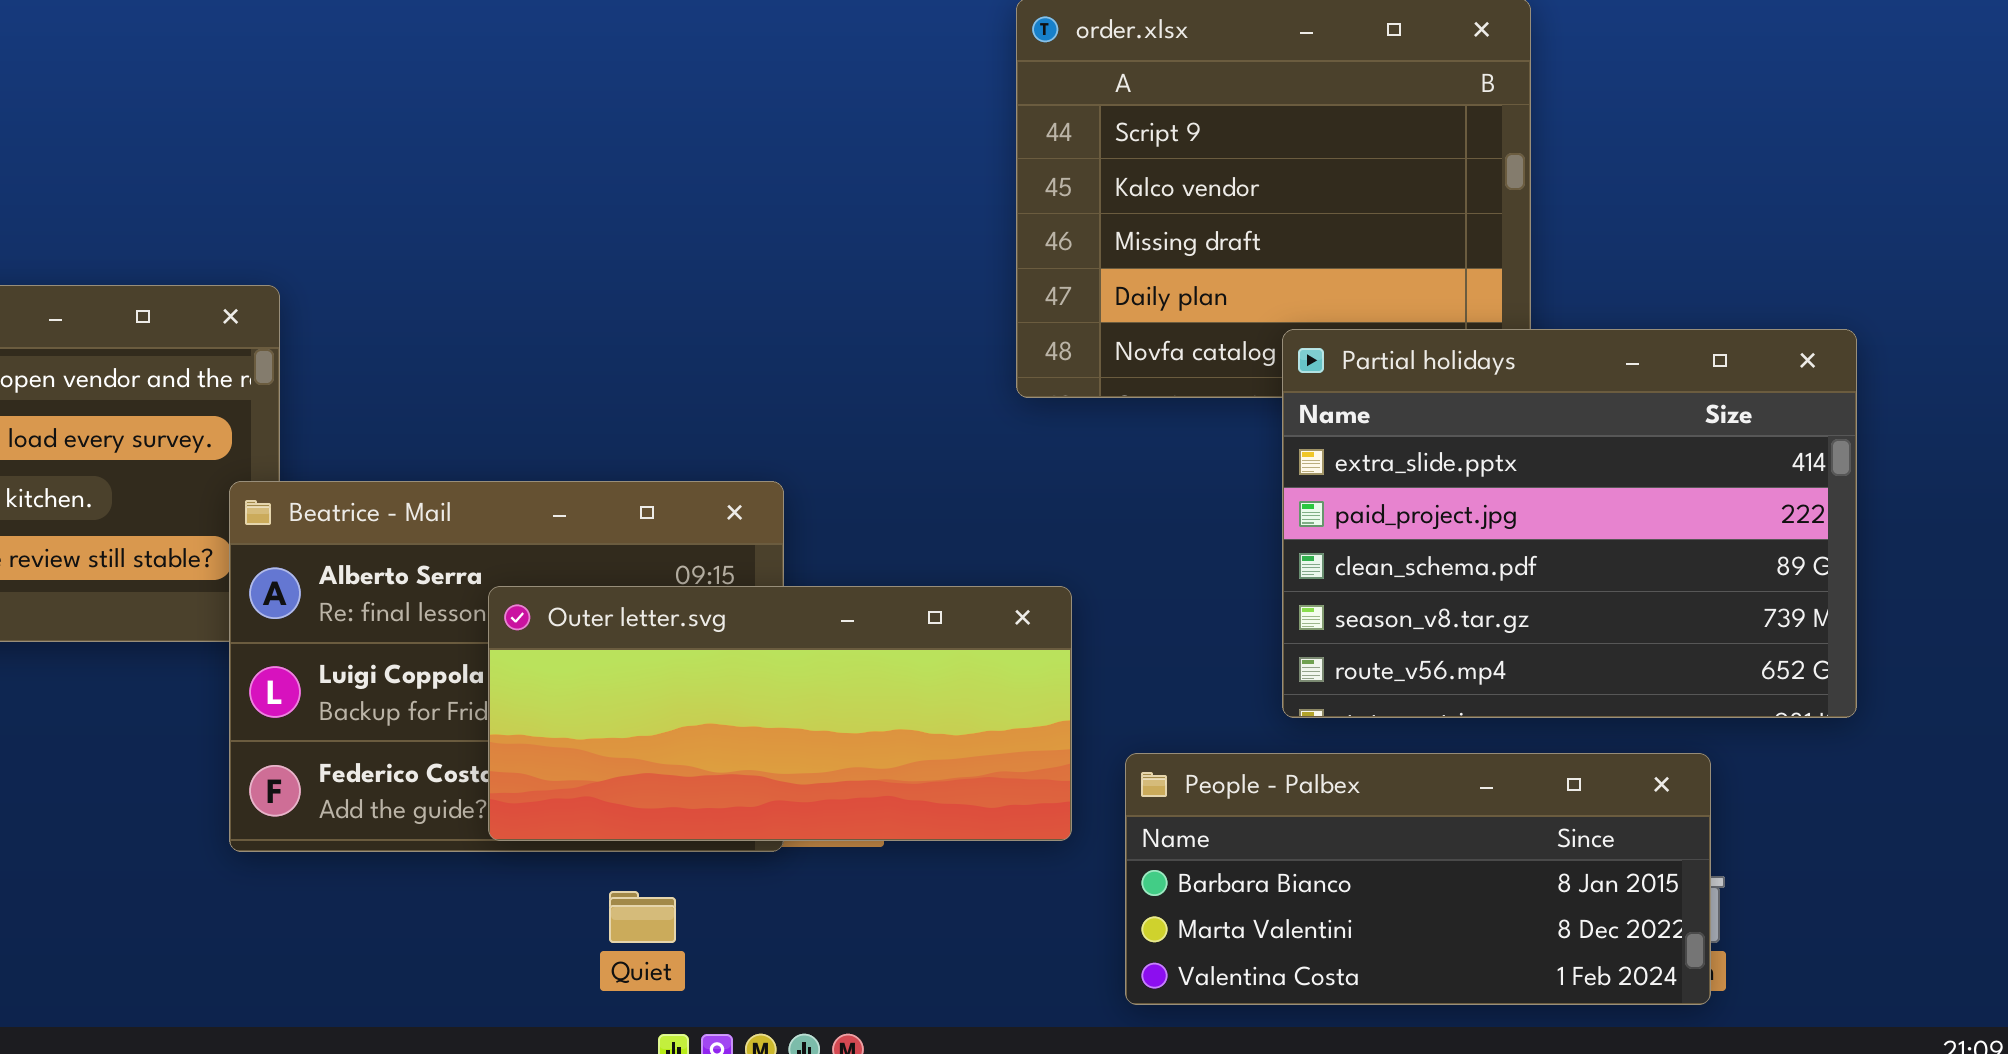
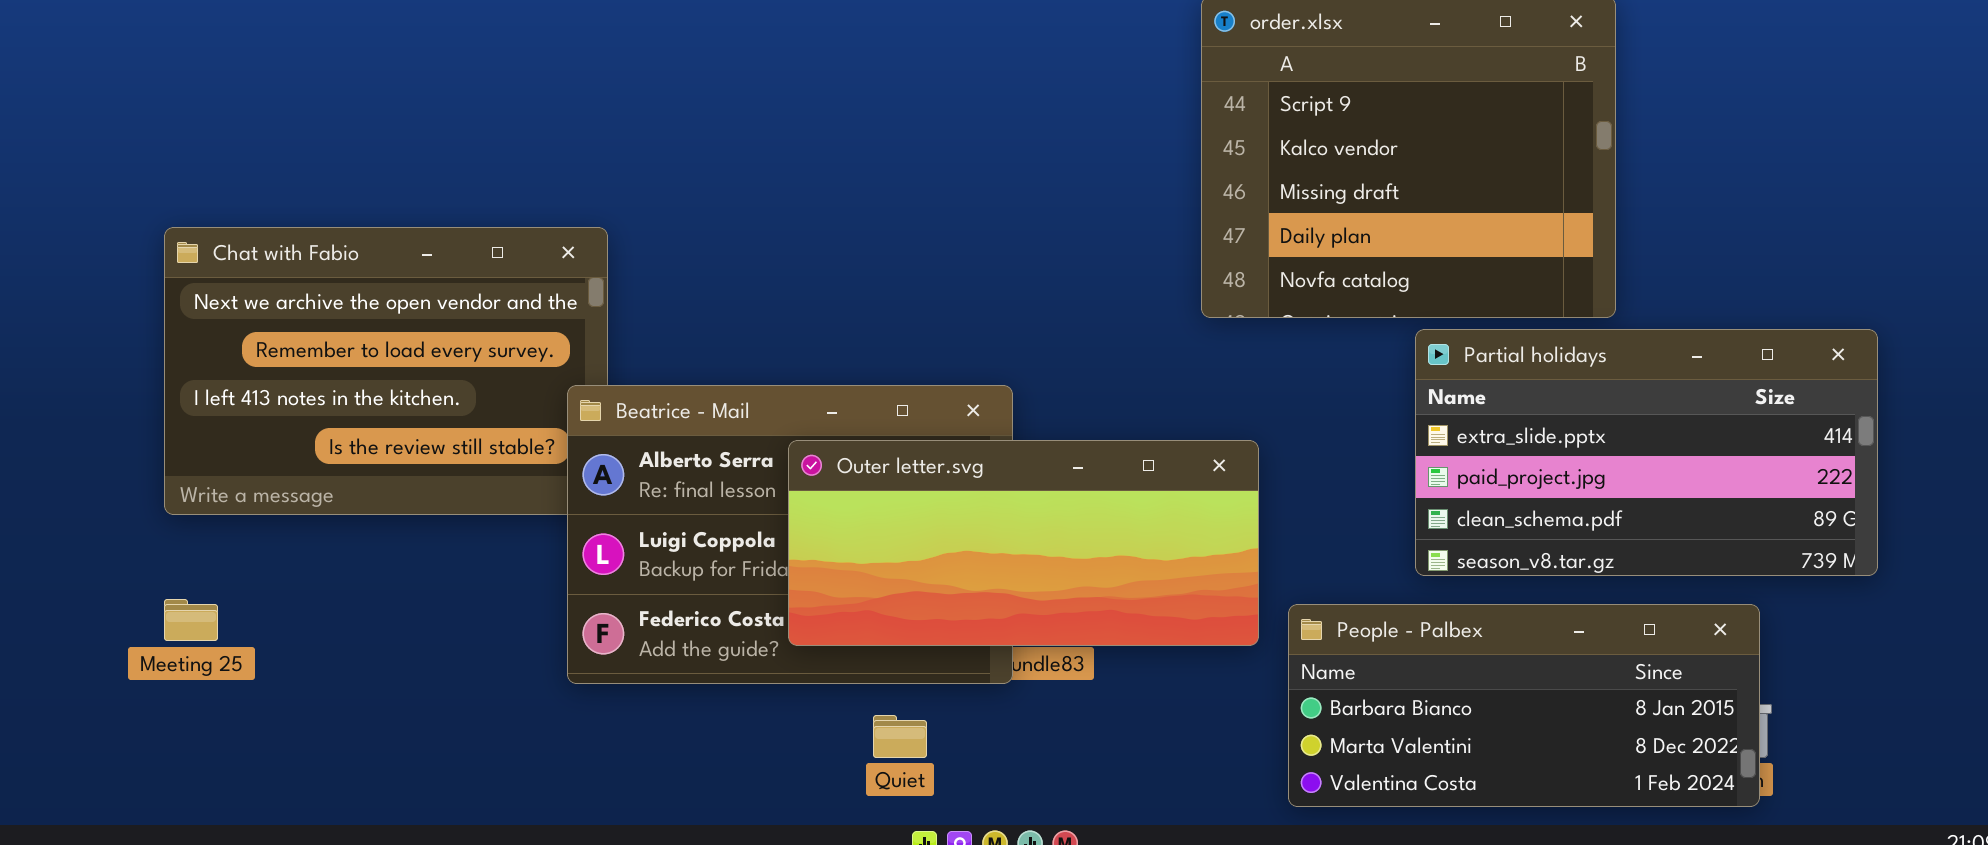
Partial holidays: [1282,329,1857,718] -> [1415,329,1878,576], resized
Outer letter.svg: [488,586,1072,841] -> [788,440,1259,646], moved

